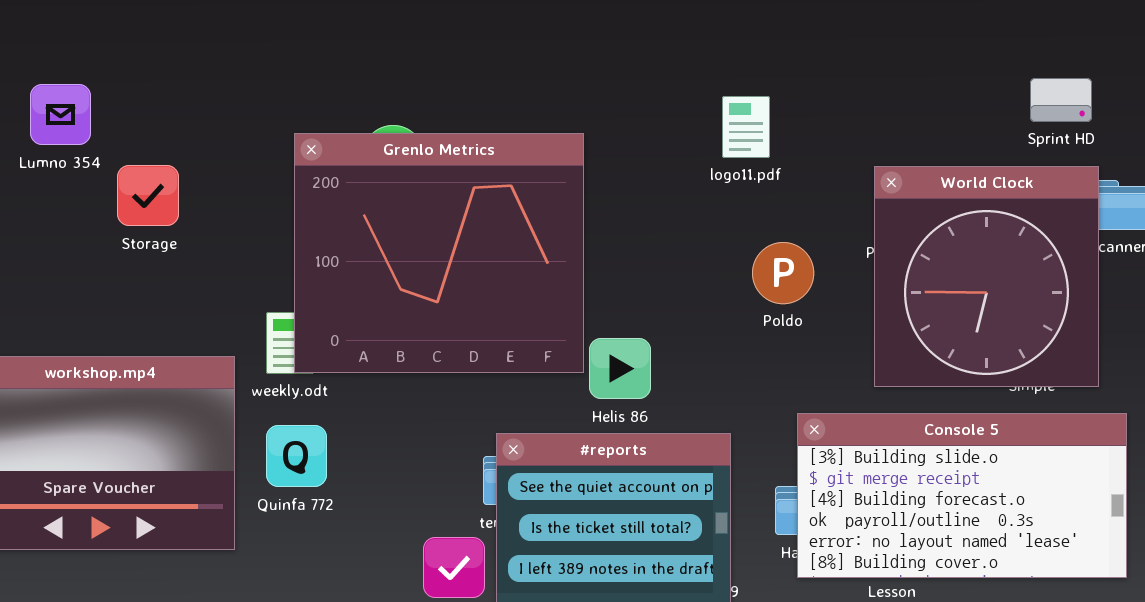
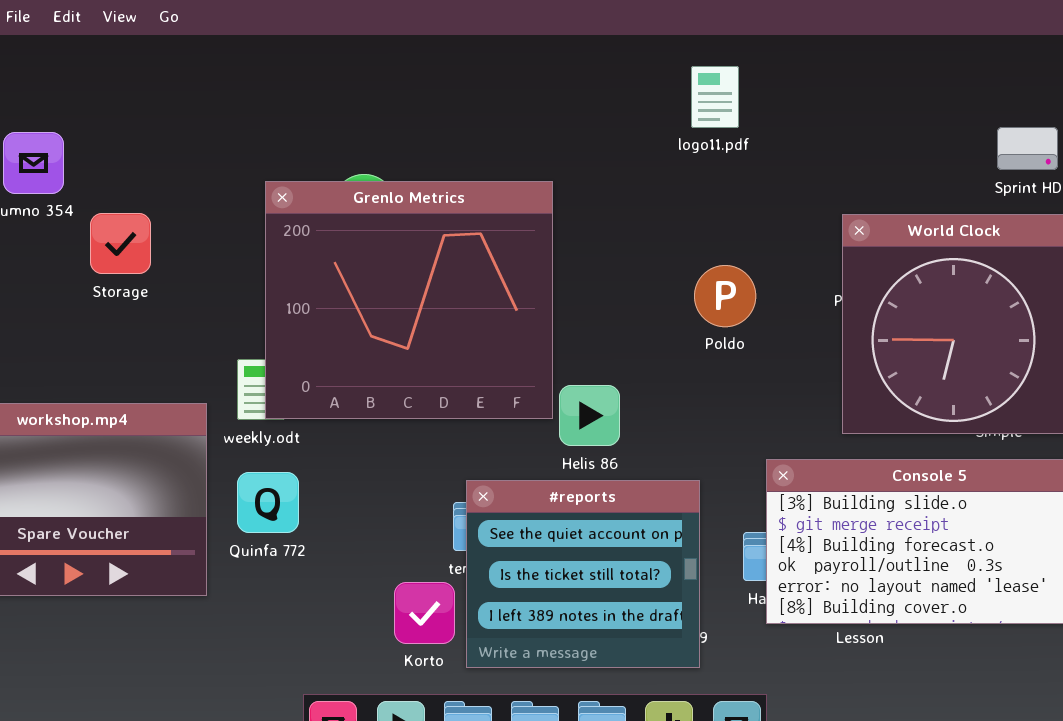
logo11.pdf: [722,96,770,158] -> [691,66,739,128], moved
Poldo: [752,242,814,304] -> [694,265,756,327], moved

